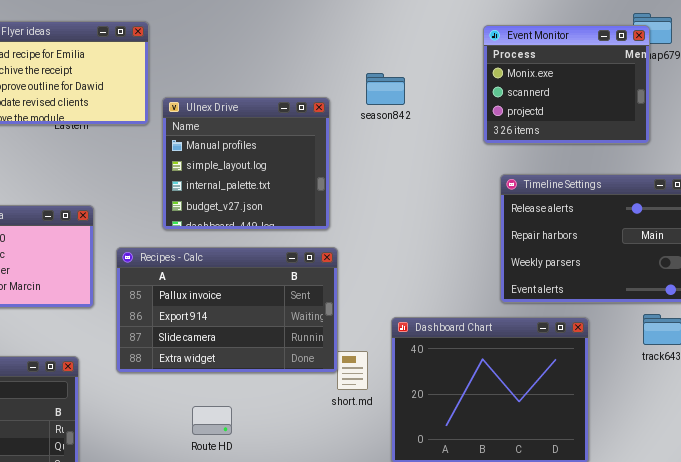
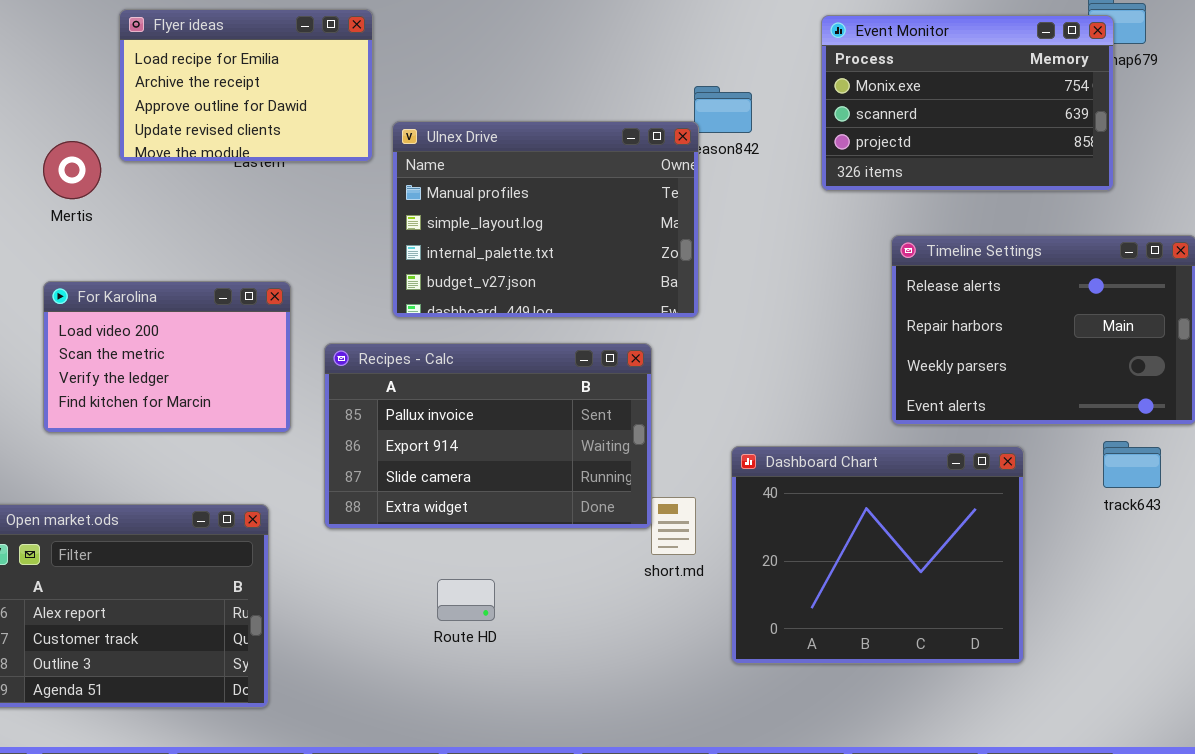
Event Monitor: [483,25,650,144] -> [821,15,1114,191], resized
Ulnex Drive: [162,97,330,230] -> [392,121,699,318], resized

